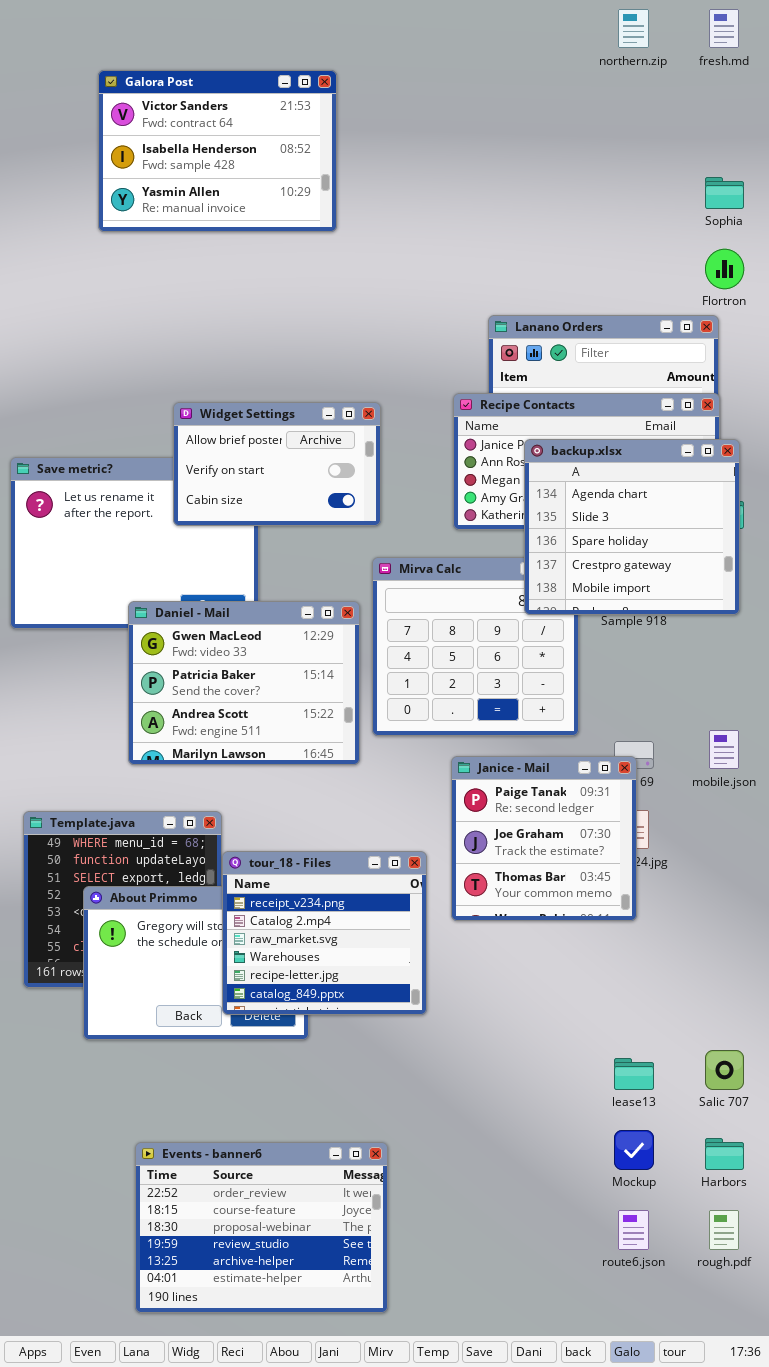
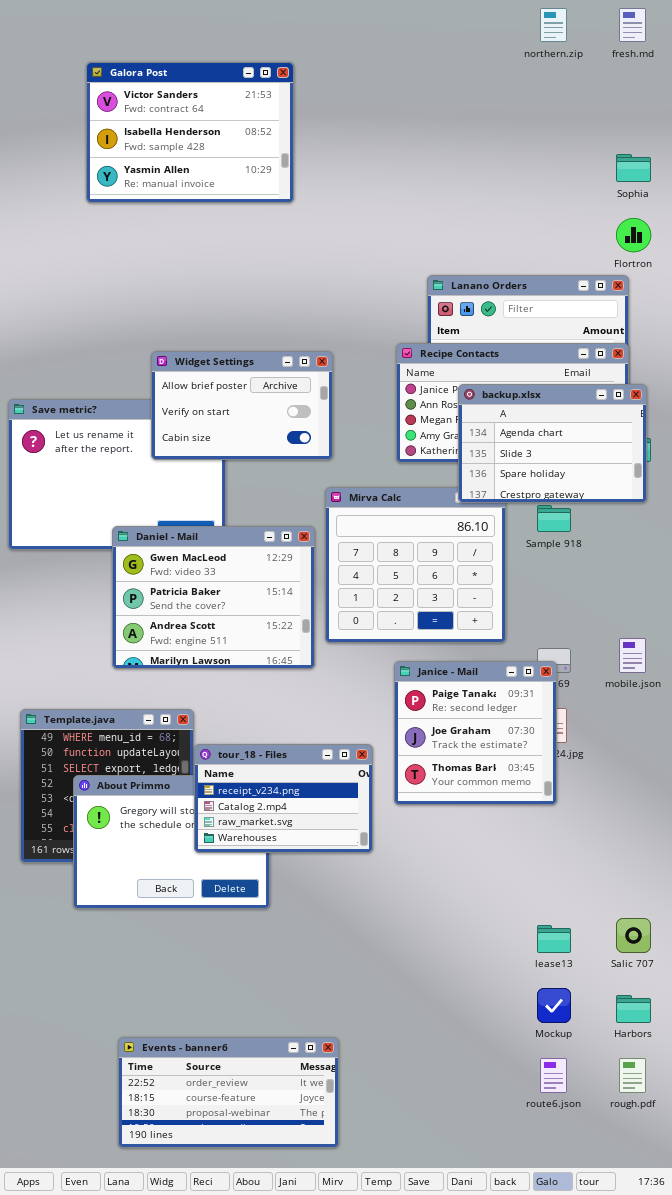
backup.xlsx: [524,439,740,615] -> [458,384,647,503], resized
tour_18 - Files: [222,851,427,1015] -> [194,744,373,853], resized
Events - banner6: [135,1142,388,1313] -> [118,1037,339,1148], resized

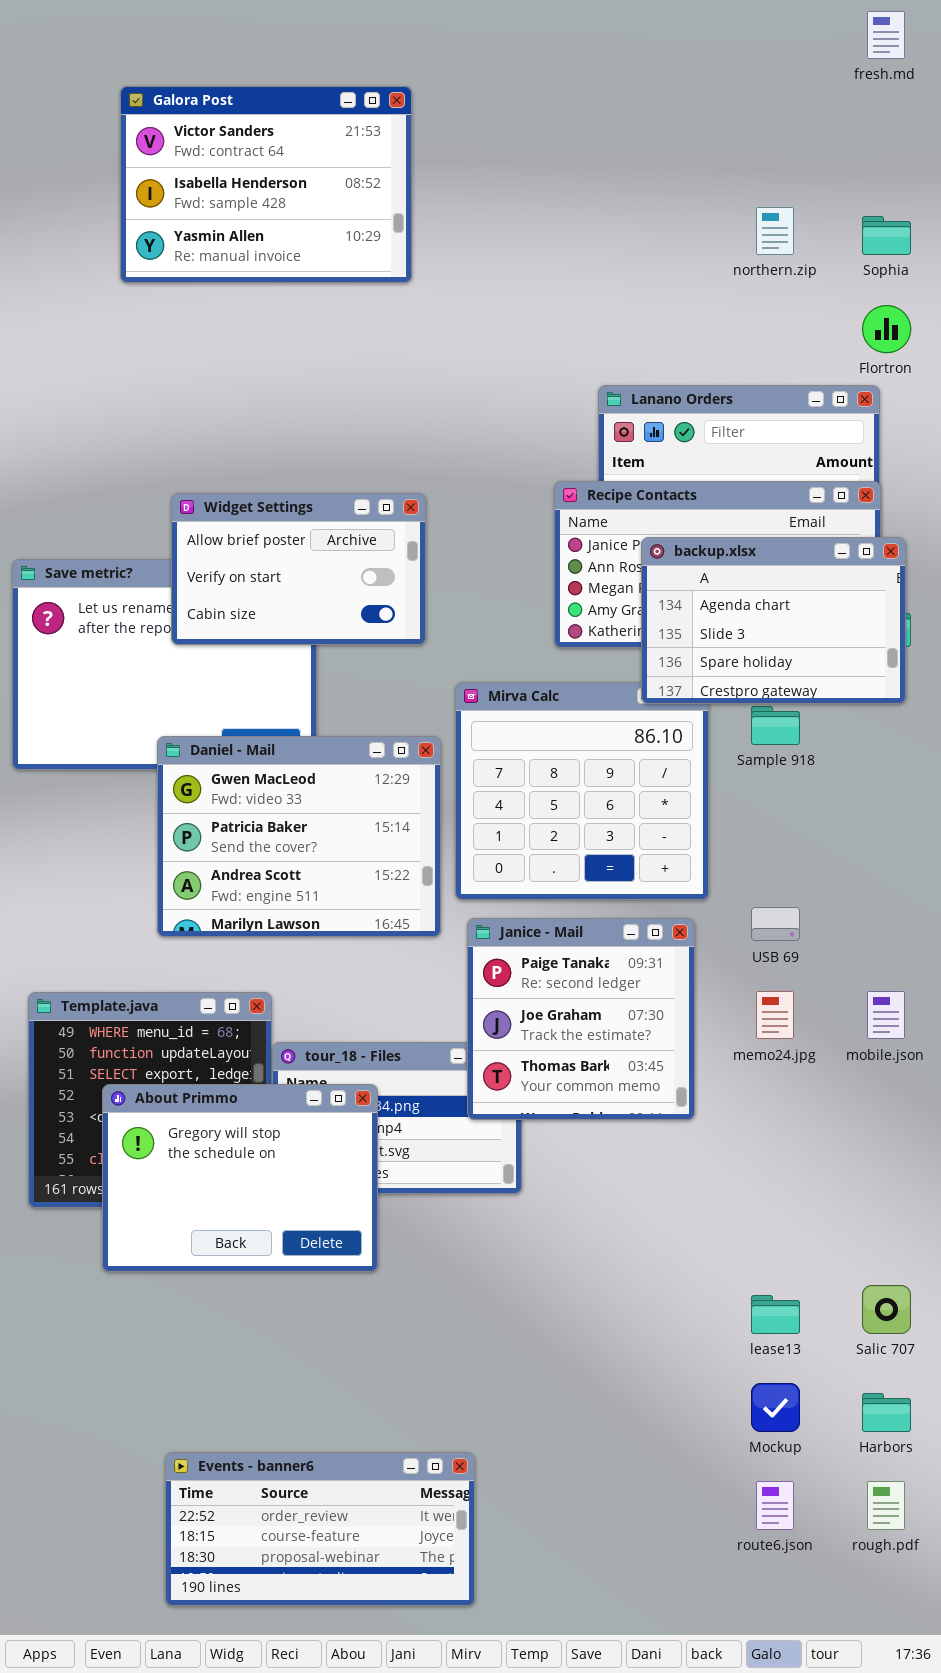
northern.zip: [540,8,567,42] -> [756,207,794,255], moved
Widget Settings: [151,351,333,460] -> [171,493,426,645], moved
mobile.json: [619,638,646,673] -> [867,991,905,1039], moved
Janice - Mail: [394,661,557,805] -> [467,918,695,1120], moved
About Primmo: [73,775,270,909] -> [102,1084,378,1272], raised

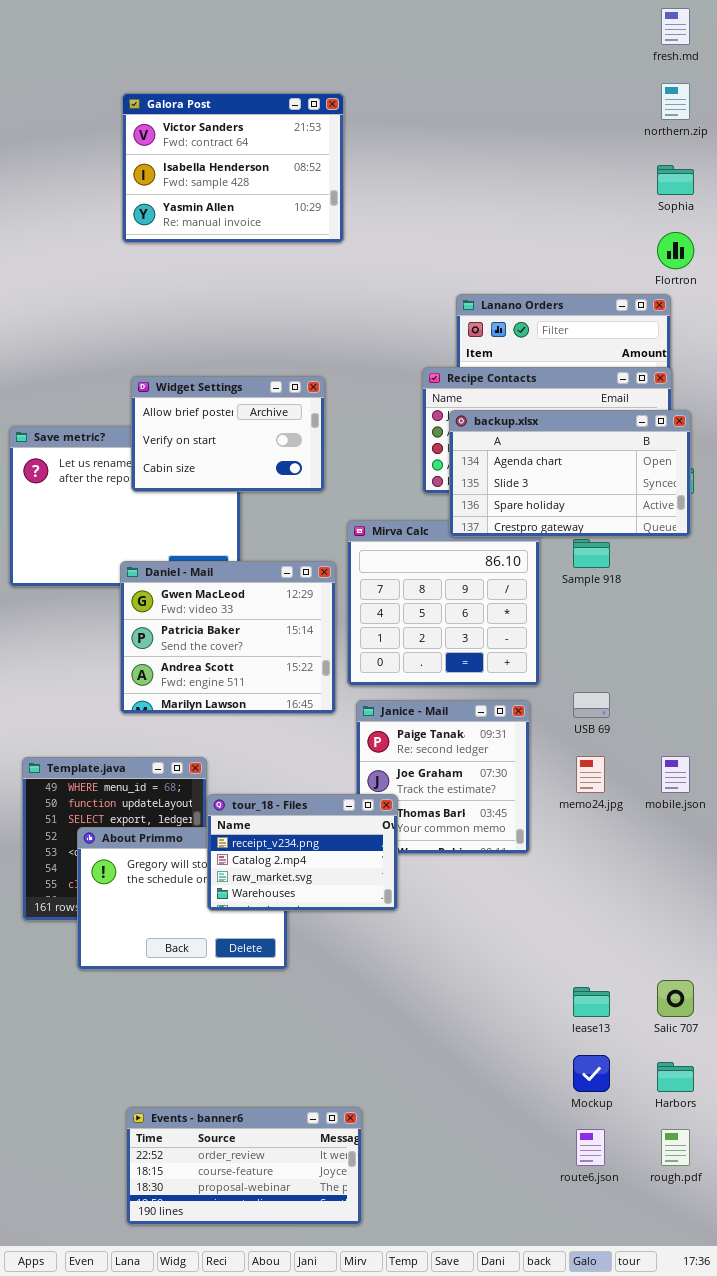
Galora Post: [120,86,412,283] -> [122,93,344,243], moved
northern.zip: [756,207,794,255] -> [661,83,690,120], moved
backup.xlsx: [641,537,906,704] -> [449,410,691,537], resized
tour_18 - Files: [272,1042,522,1194] -> [207,794,398,911], raised

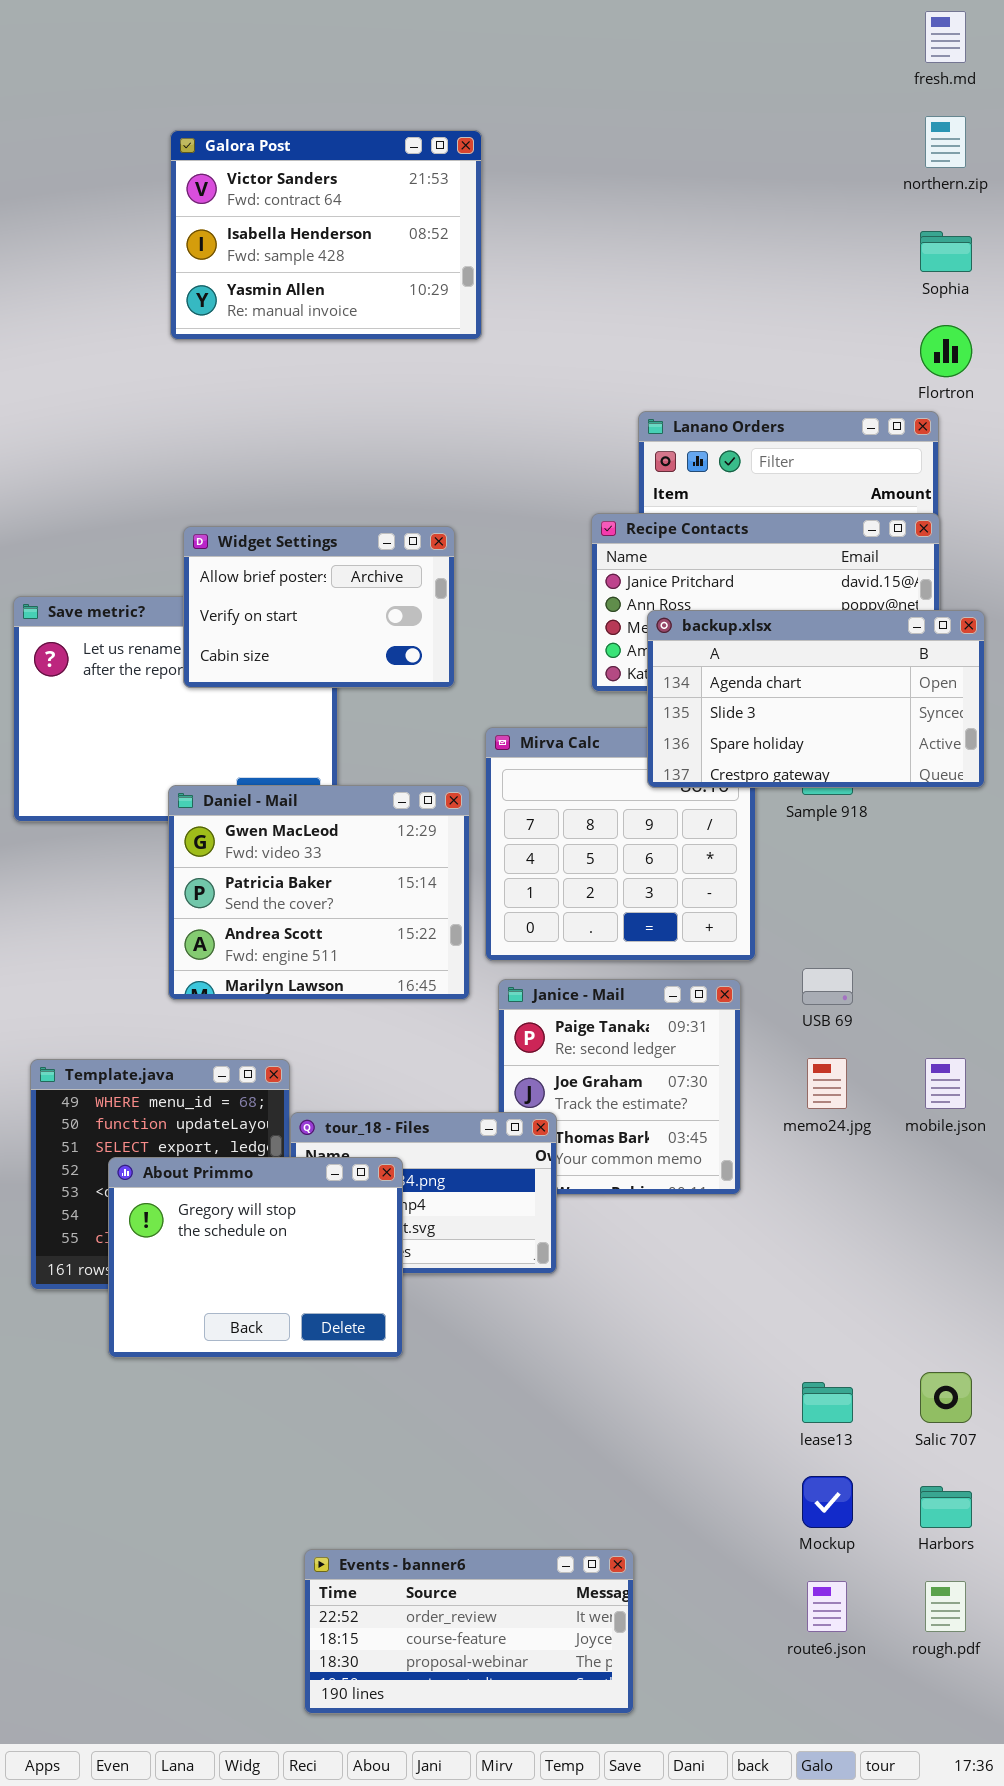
backup.xlsx: [449,410,691,537] -> [647,610,985,788], moved
About Primmo: [77,827,288,970] -> [108,1157,403,1358], raised
Events - banner6: [126,1107,362,1225] -> [304,1549,634,1714], moved

